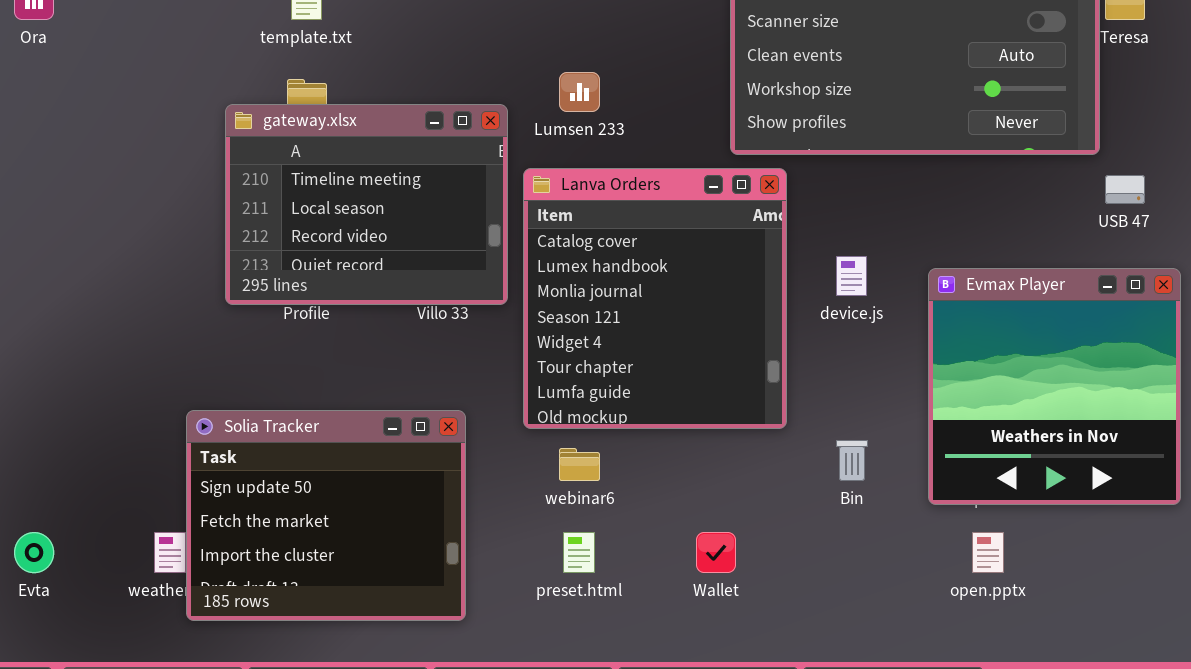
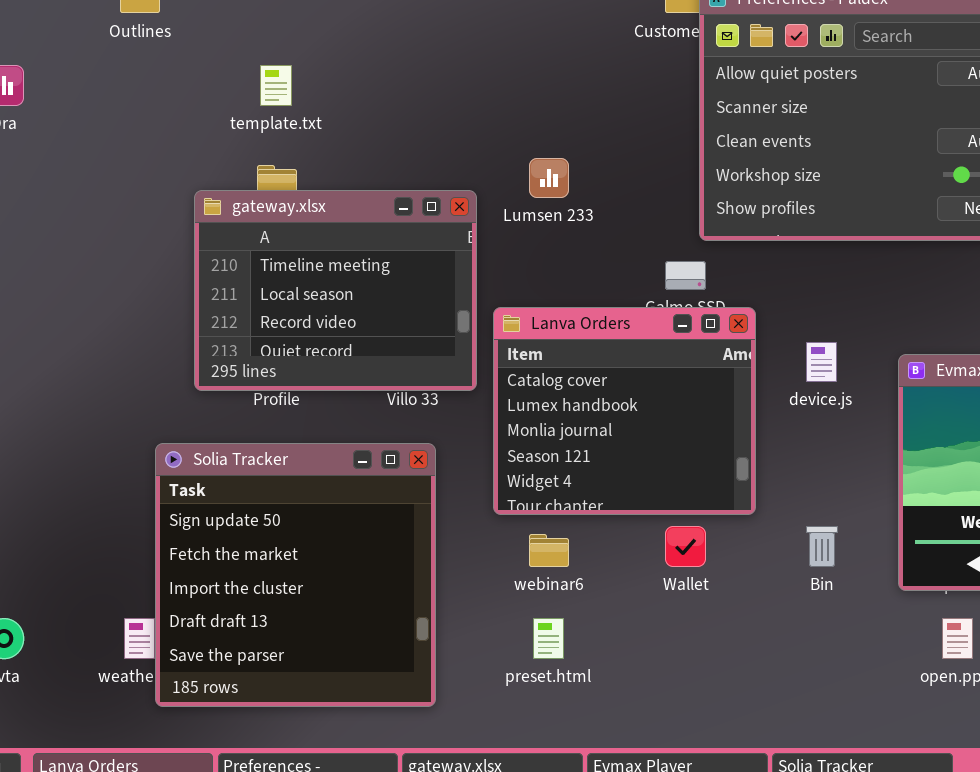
Lanva Orders: [523,168,787,429] -> [493,307,756,515], resized
Solia Tracker: [186,410,466,621] -> [155,443,436,707], resized
Wallet: [696,532,736,573] -> [665,526,706,567], moved

